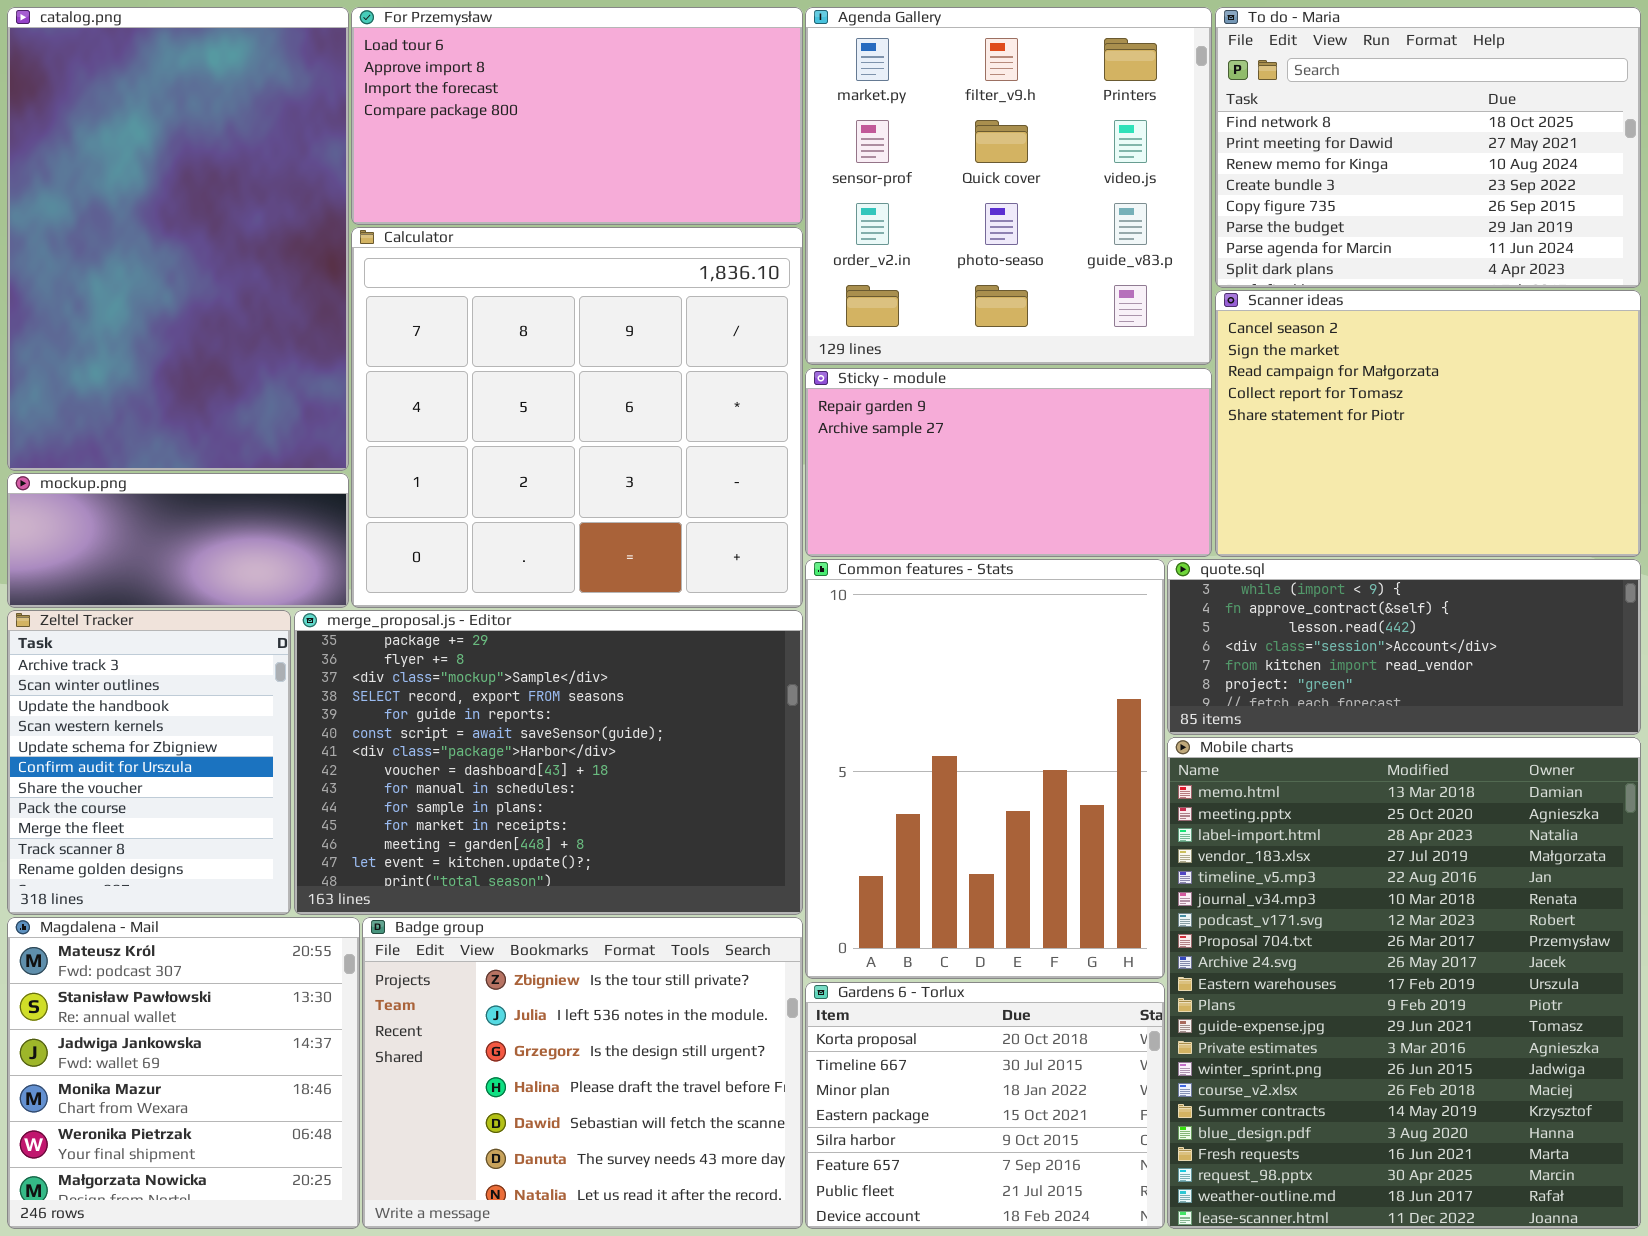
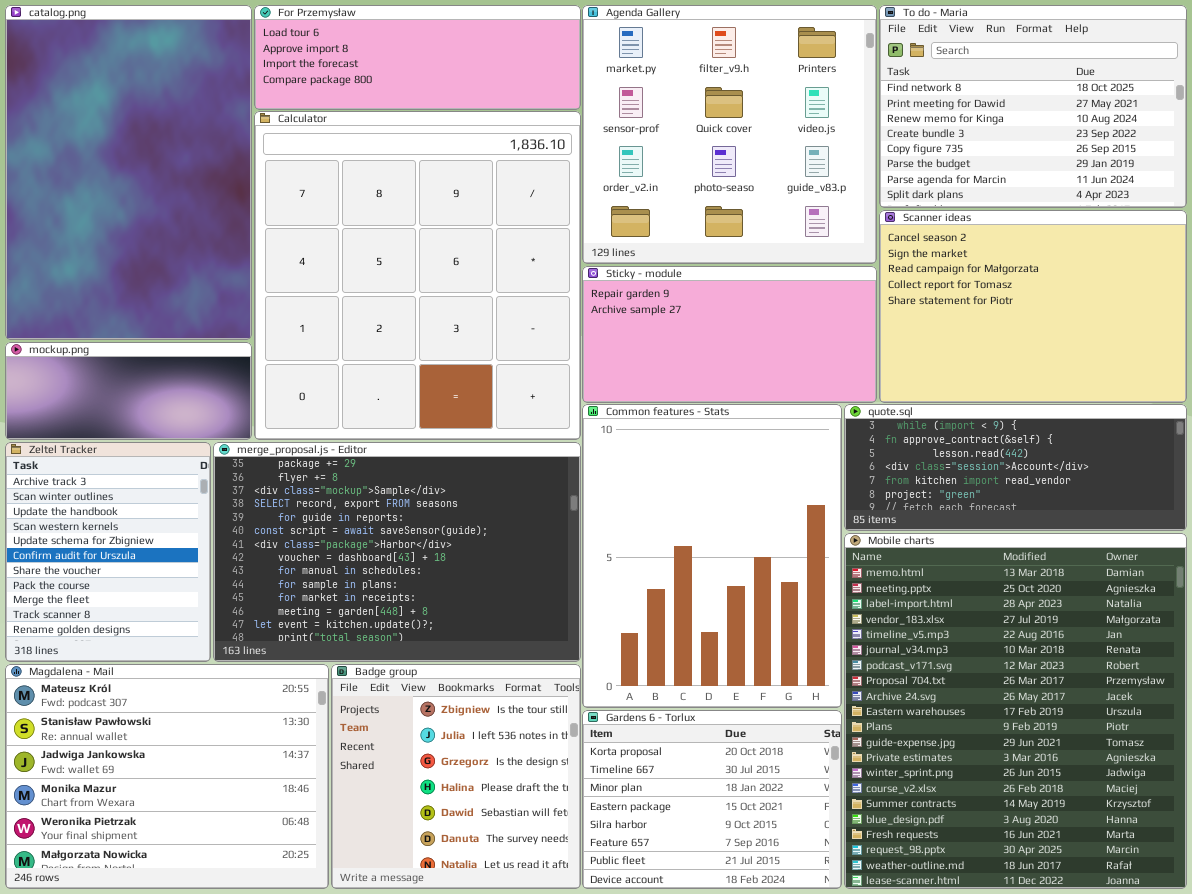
For Przemysław: [351,7,803,225] -> [254,5,581,110], resized
Calculator: [351,227,803,608] -> [254,111,581,440], resized
Magdalena - Mail: [7,917,360,1229] -> [5,664,329,889], resized
Badge group: [362,917,803,1229] -> [331,664,581,889], resized

